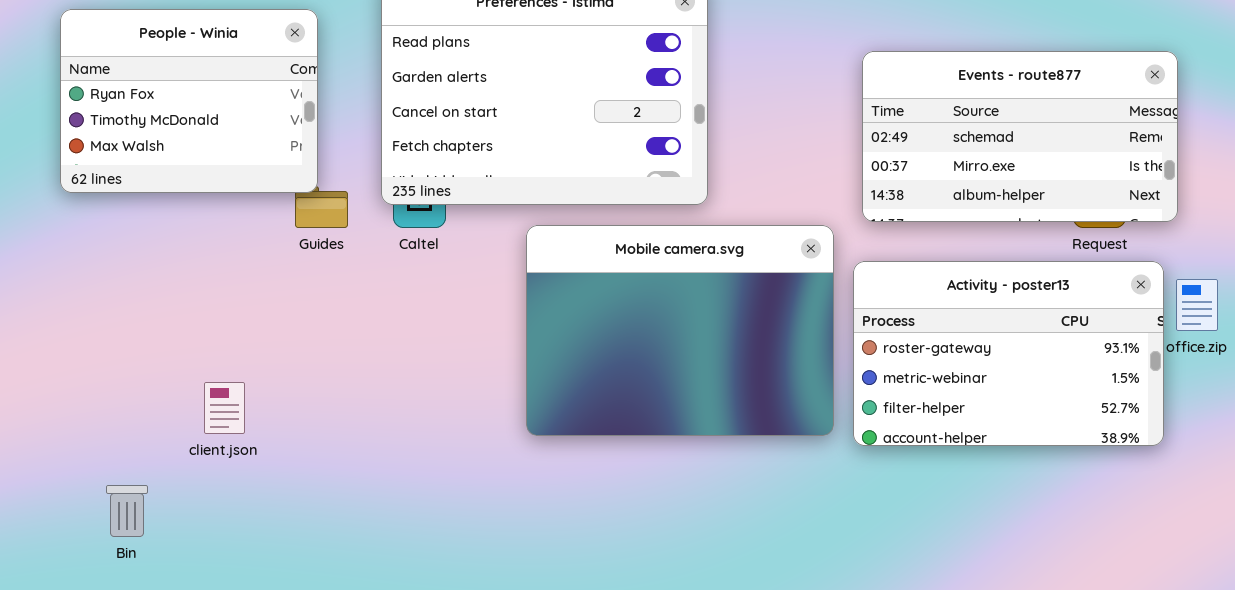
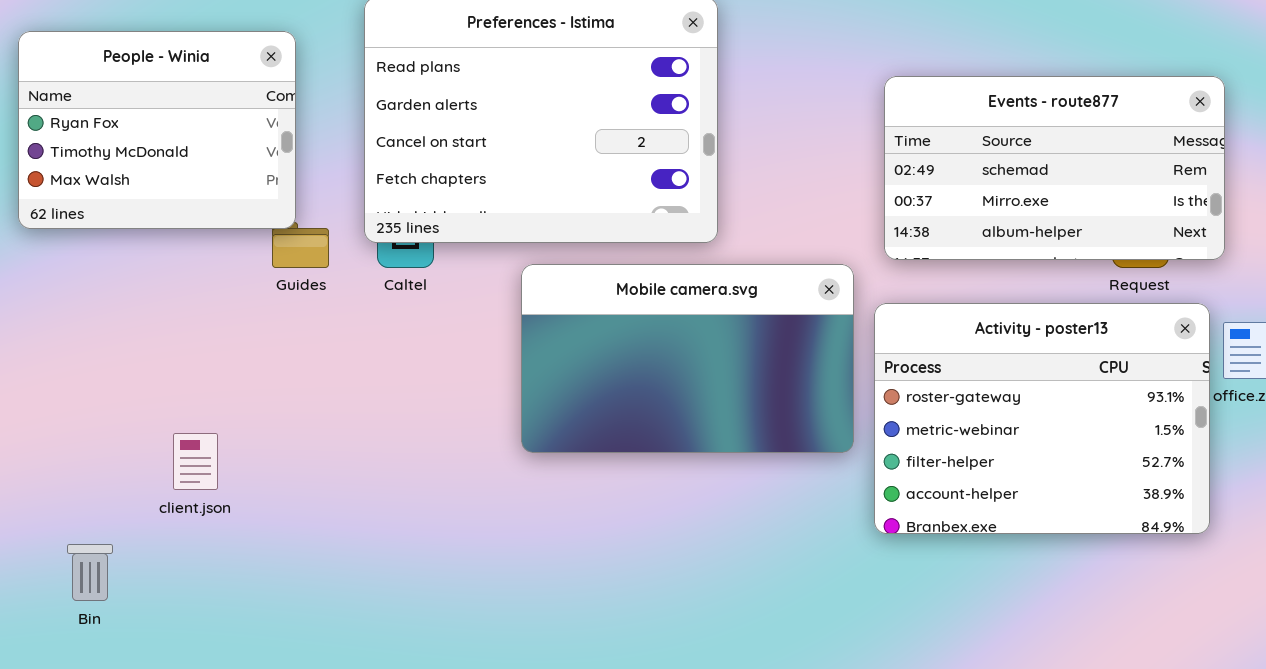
Mobile camera.svg: [526,225,834,436] -> [521,264,854,453], resized
Activity - poster13: [853,261,1164,446] -> [874,303,1210,534], resized

